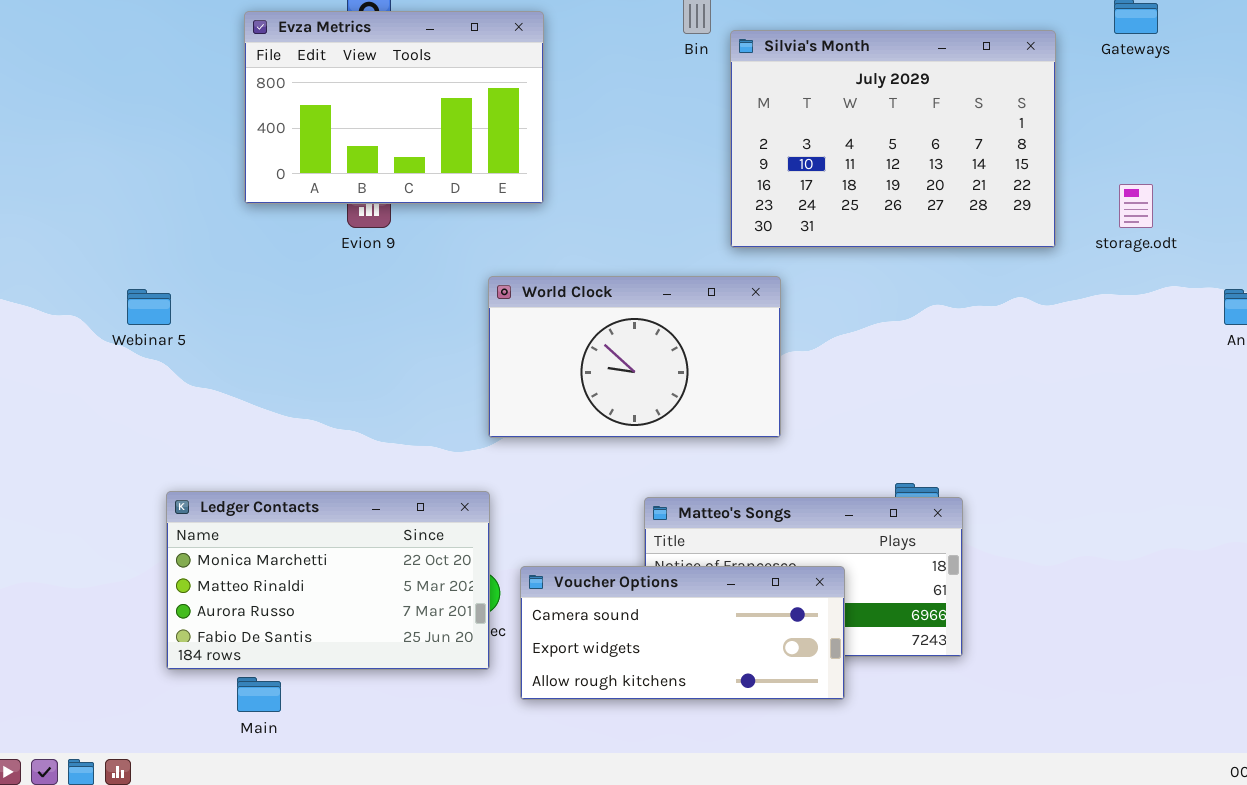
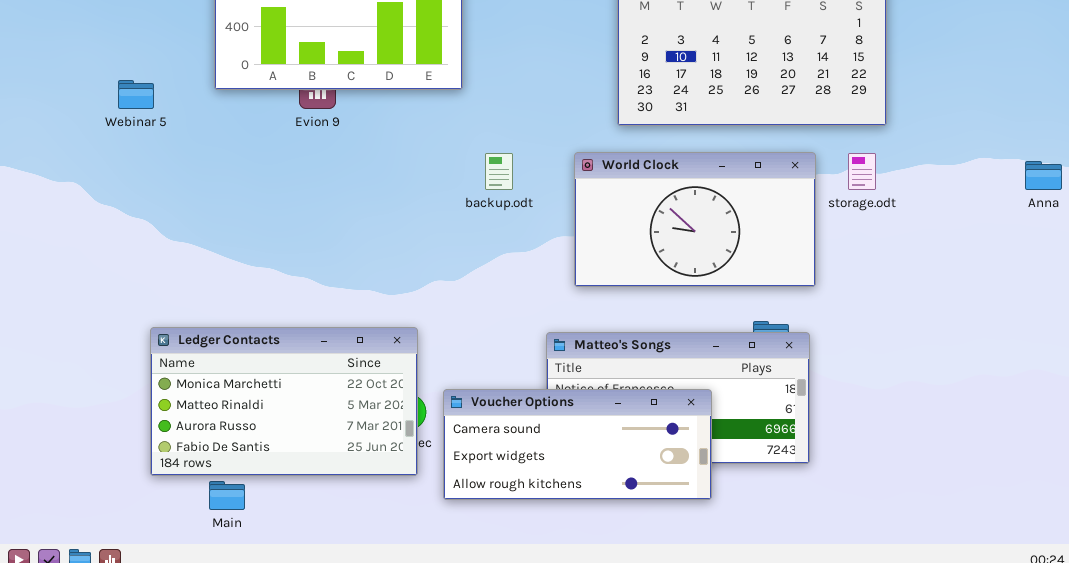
storage.odt: [1119,184,1153,228] -> [848,153,876,190], moved
World Clock: [488,276,781,438] -> [574,152,816,287], moved
Webinar 5: [127,289,171,325] -> [118,80,154,109], moved

